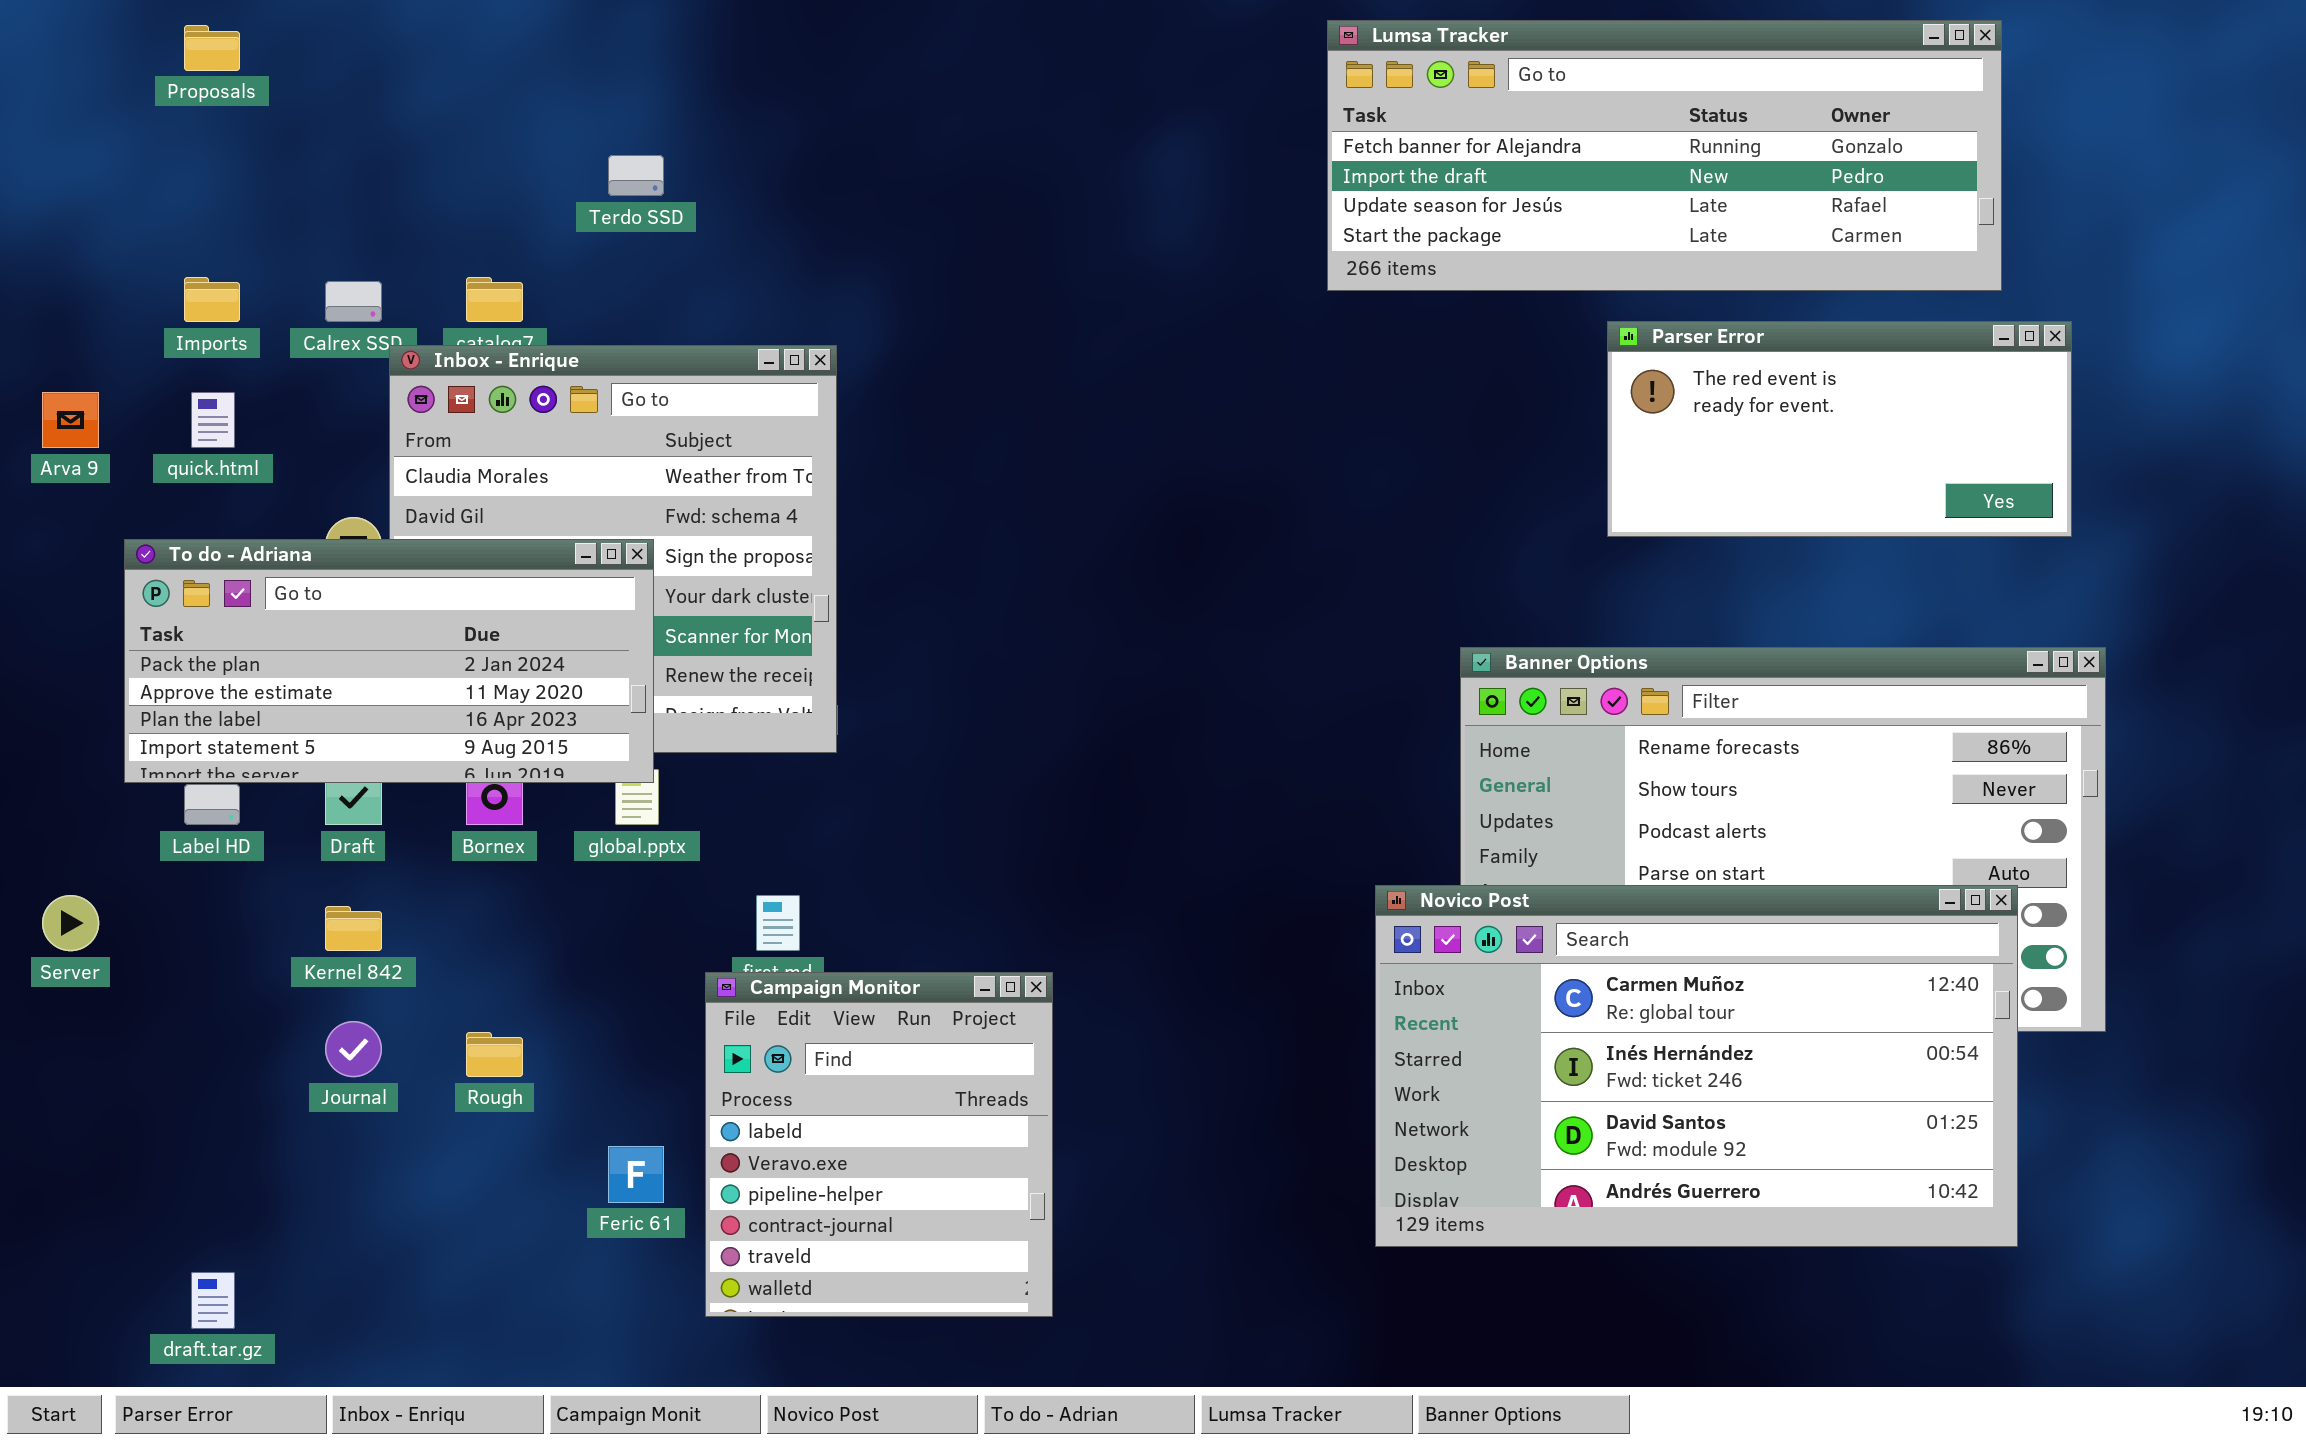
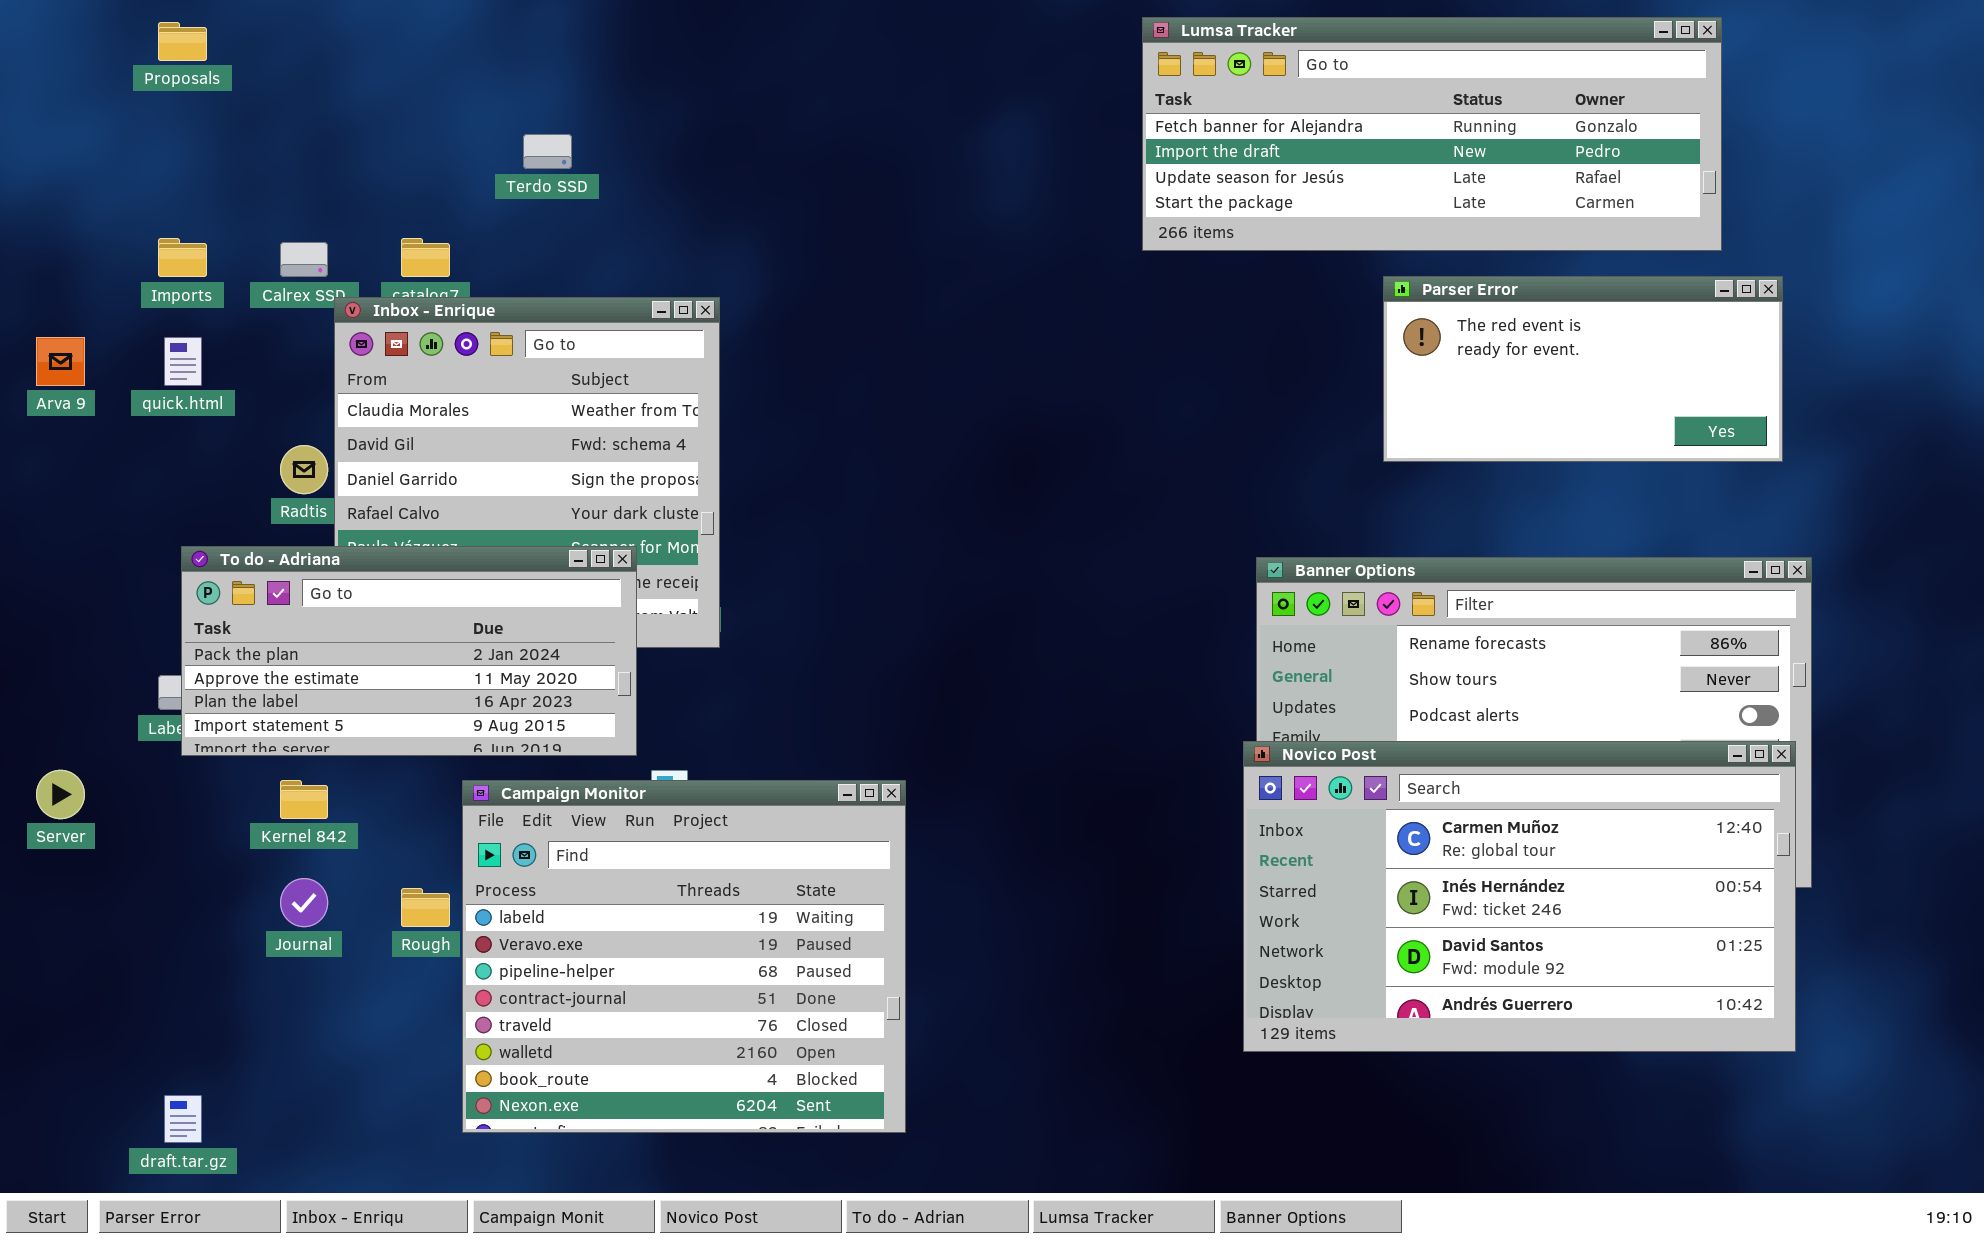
To do - Adriana: [124,539,654,783] -> [181,546,637,756], moved
Novico Post: [1375,885,2018,1247] -> [1243,741,1796,1052], moved
Campaign Monitor: [705,972,1053,1317] -> [462,780,906,1133], resized

